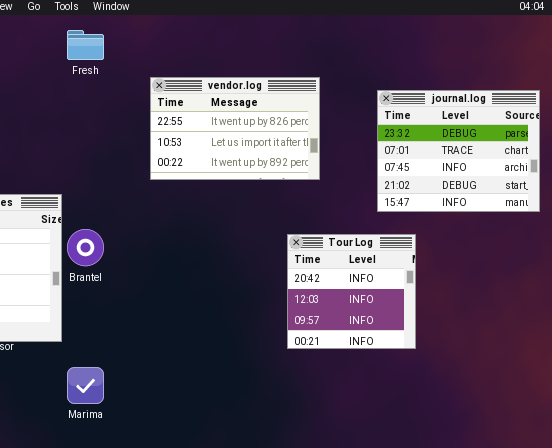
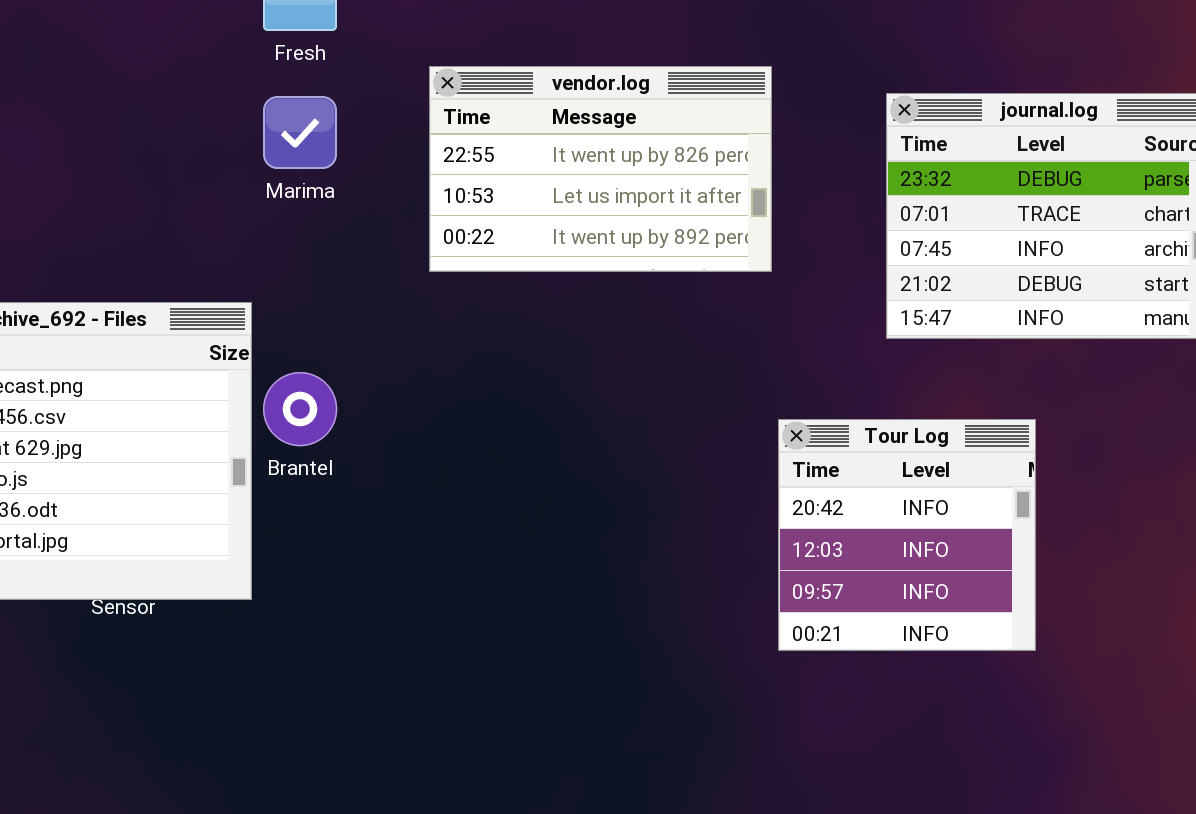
Tour Log: [287,234,416,349] -> [778,419,1036,651], moved
Marima: [67,367,104,404] -> [263,96,337,169], moved

